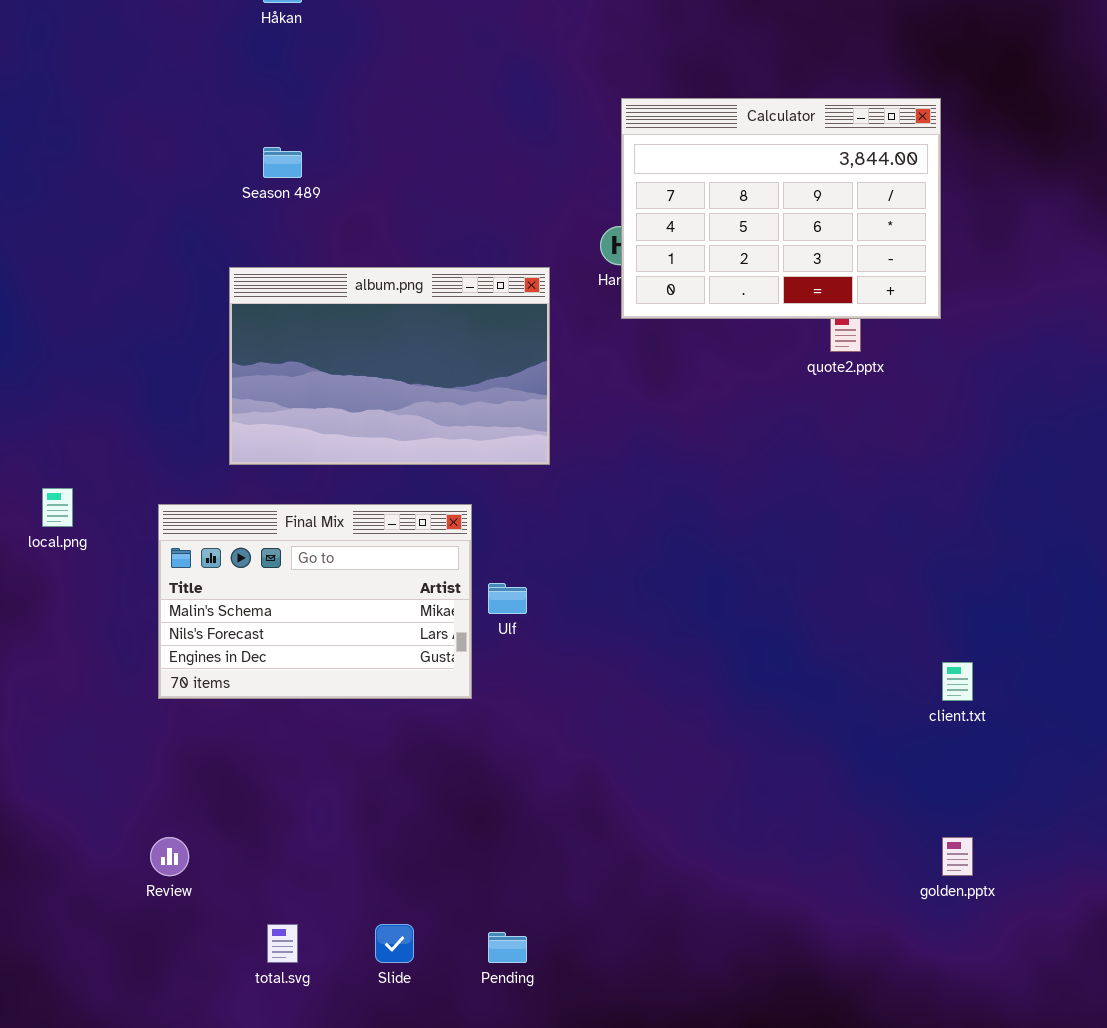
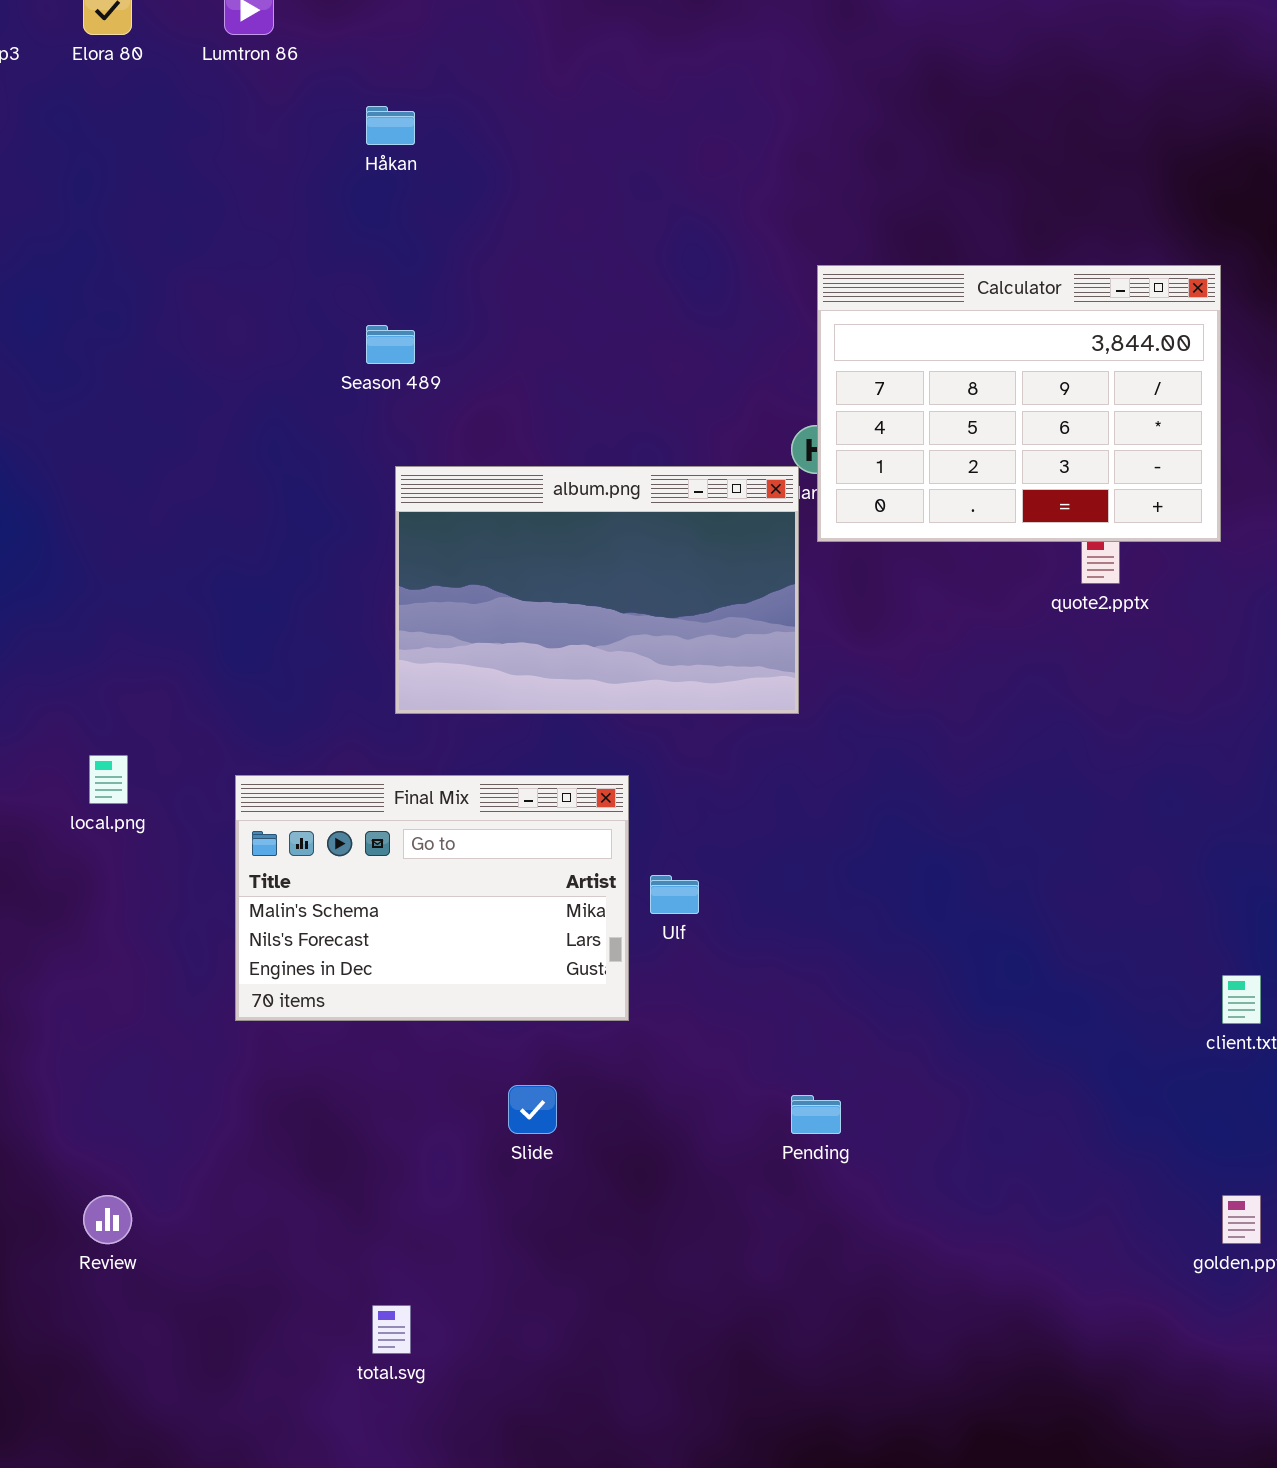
album.png: [229,267,550,465] -> [395,466,799,714], moved
Review: [150,837,189,876] -> [83,1195,132,1244], moved
Slide: [375,924,414,963] -> [508,1085,557,1134], moved
Pending: [488,932,527,963] -> [791,1095,841,1134], moved

